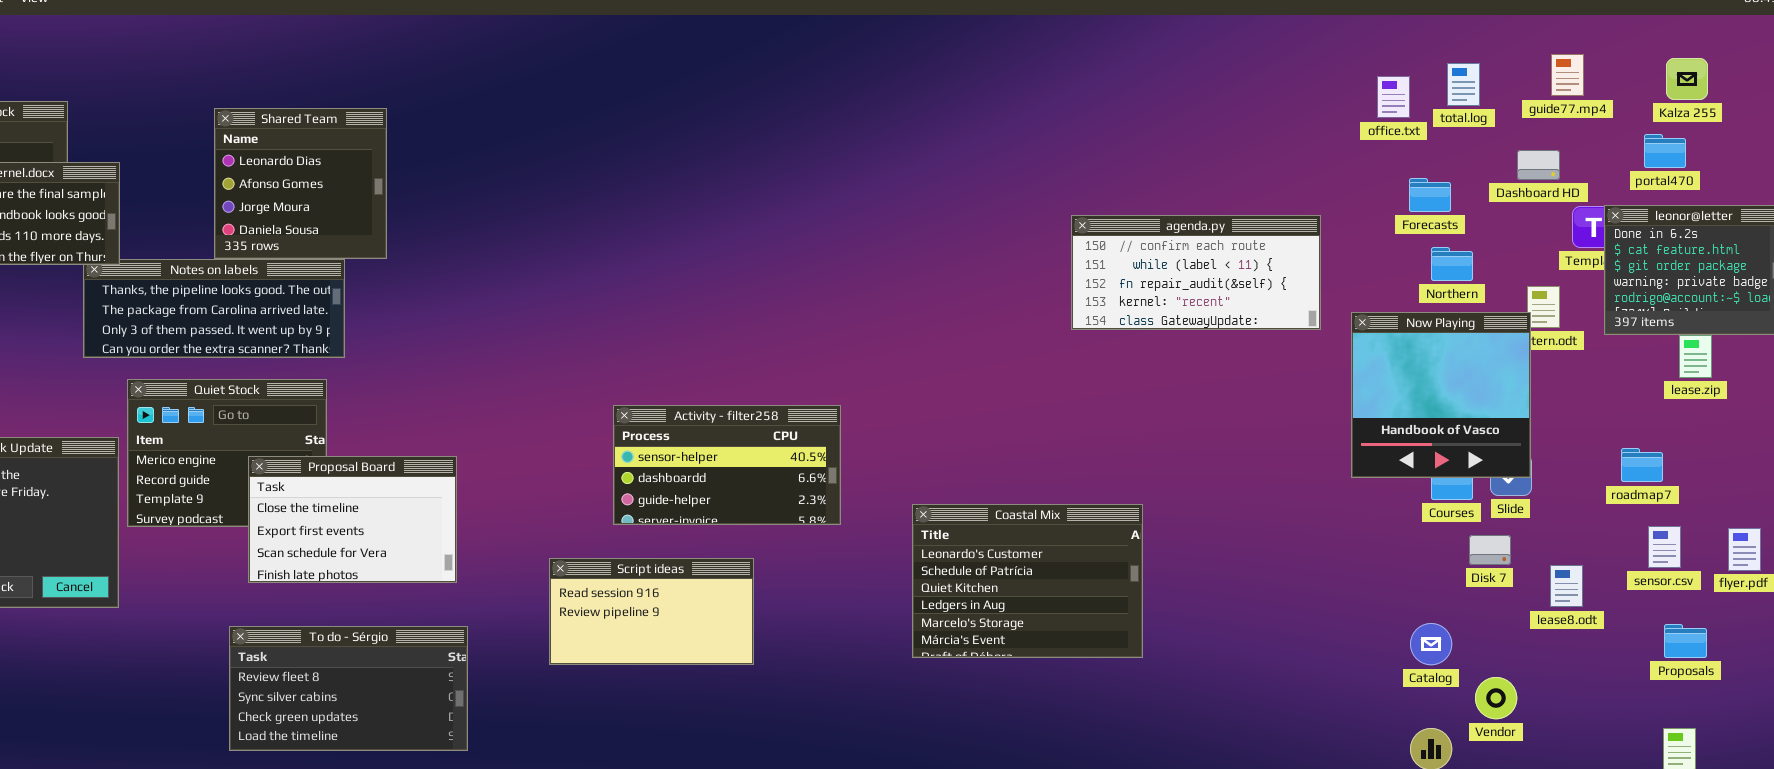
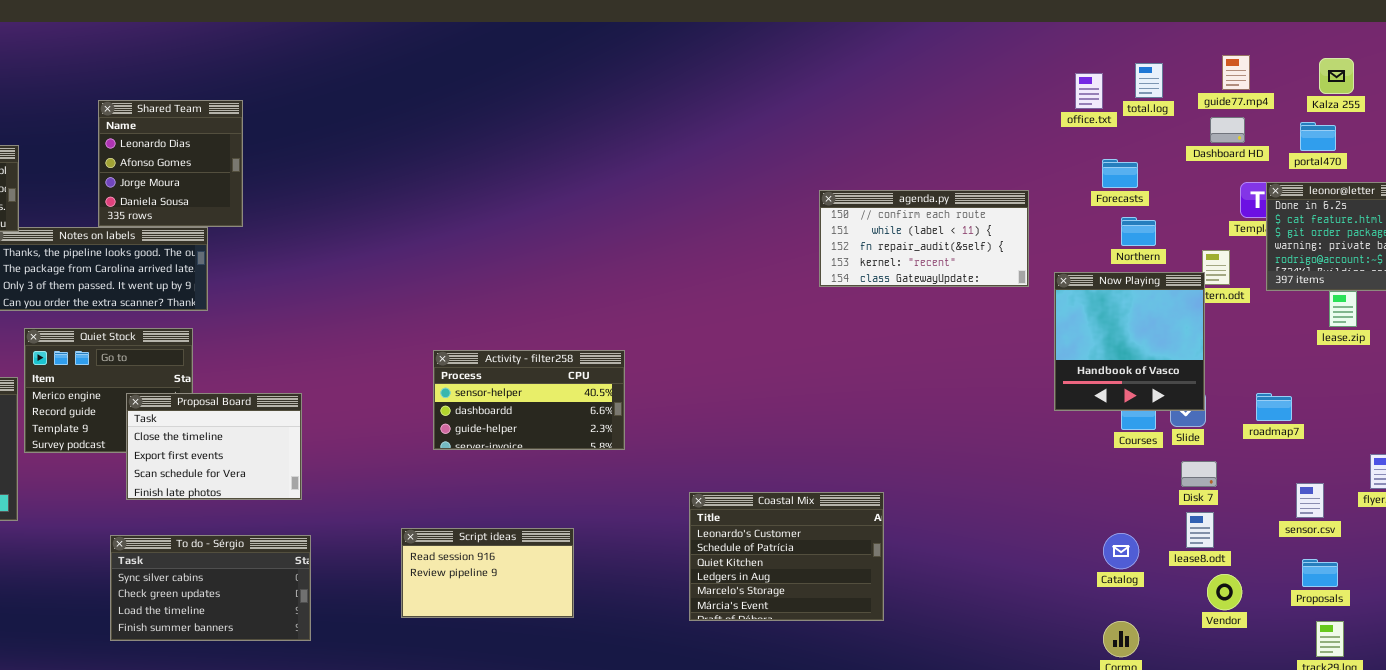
Dashboard HD: [1517,150,1560,180] -> [1210,117,1245,143], moved
roadmap7: [1621,448,1663,482] -> [1256,393,1292,421], moved
Coastal Mix: [912,504,1143,658] -> [689,492,884,621], moved
sensor.csv: [1648,526,1681,568] -> [1296,483,1324,518], moved
Disk 7: [1469,535,1511,565] -> [1181,461,1217,487], moved
Script ideas: [549,558,754,665] -> [401,528,574,618], moved
lease8.odt: [1550,565,1583,607] -> [1186,512,1214,548], moved
Proposals: [1664,624,1707,658] -> [1302,559,1338,587], moved
To do - Sérgio: [229,626,468,751] -> [110,535,311,641], scrolled down 1 row
Vendor: [1475,677,1517,719] -> [1207,574,1242,610], moved

